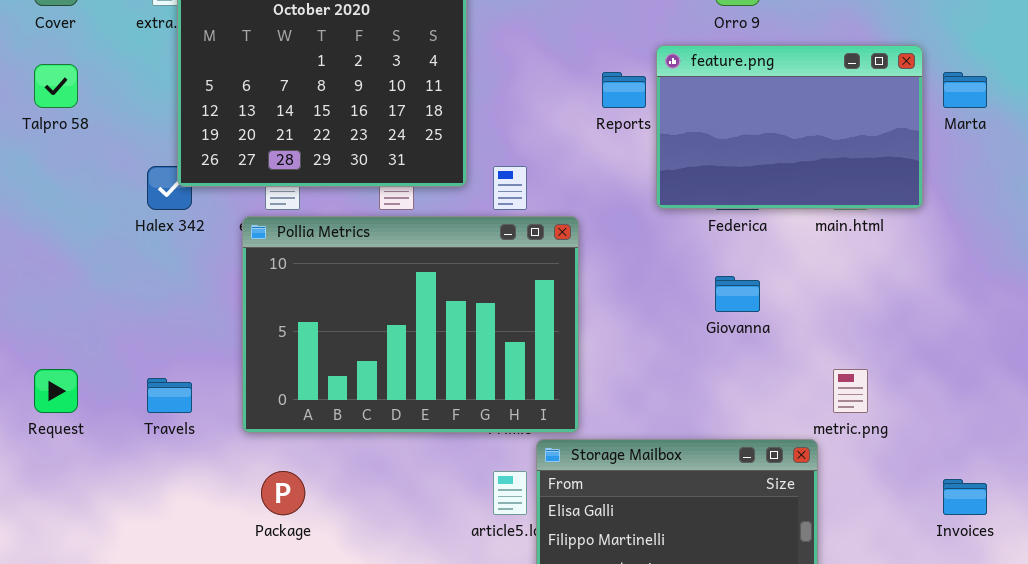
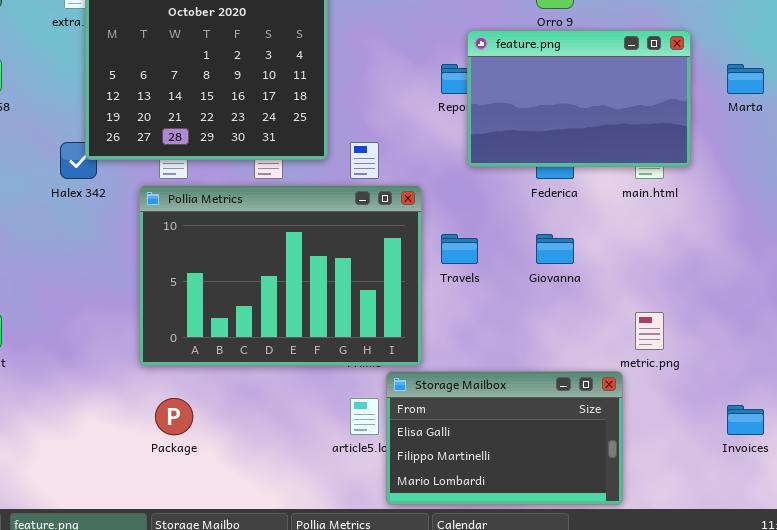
feature.png: [656,45,923,209] -> [467,30,691,167], moved
Travels: [147,378,192,413] -> [441,234,478,264], moved

